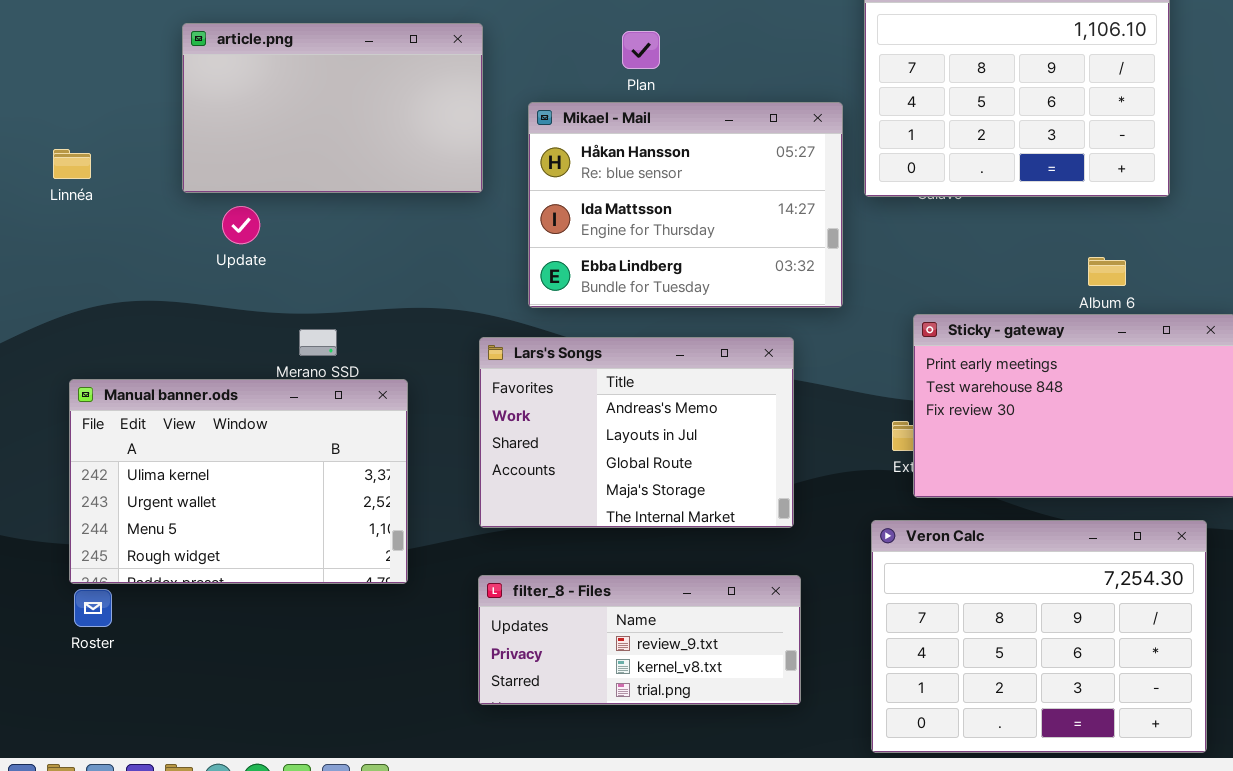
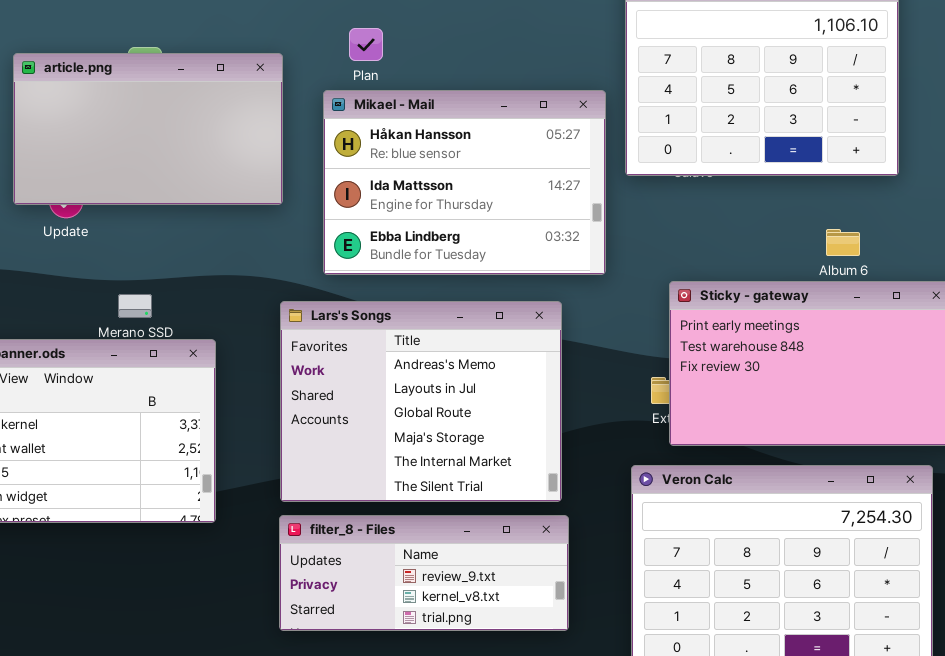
article.png: [182,23,483,193] -> [13,53,283,205], moved
Plan: [622,31,660,69] -> [349,28,383,61], moved
Lars's Songs: [479,337,794,528] -> [280,301,562,502], resized

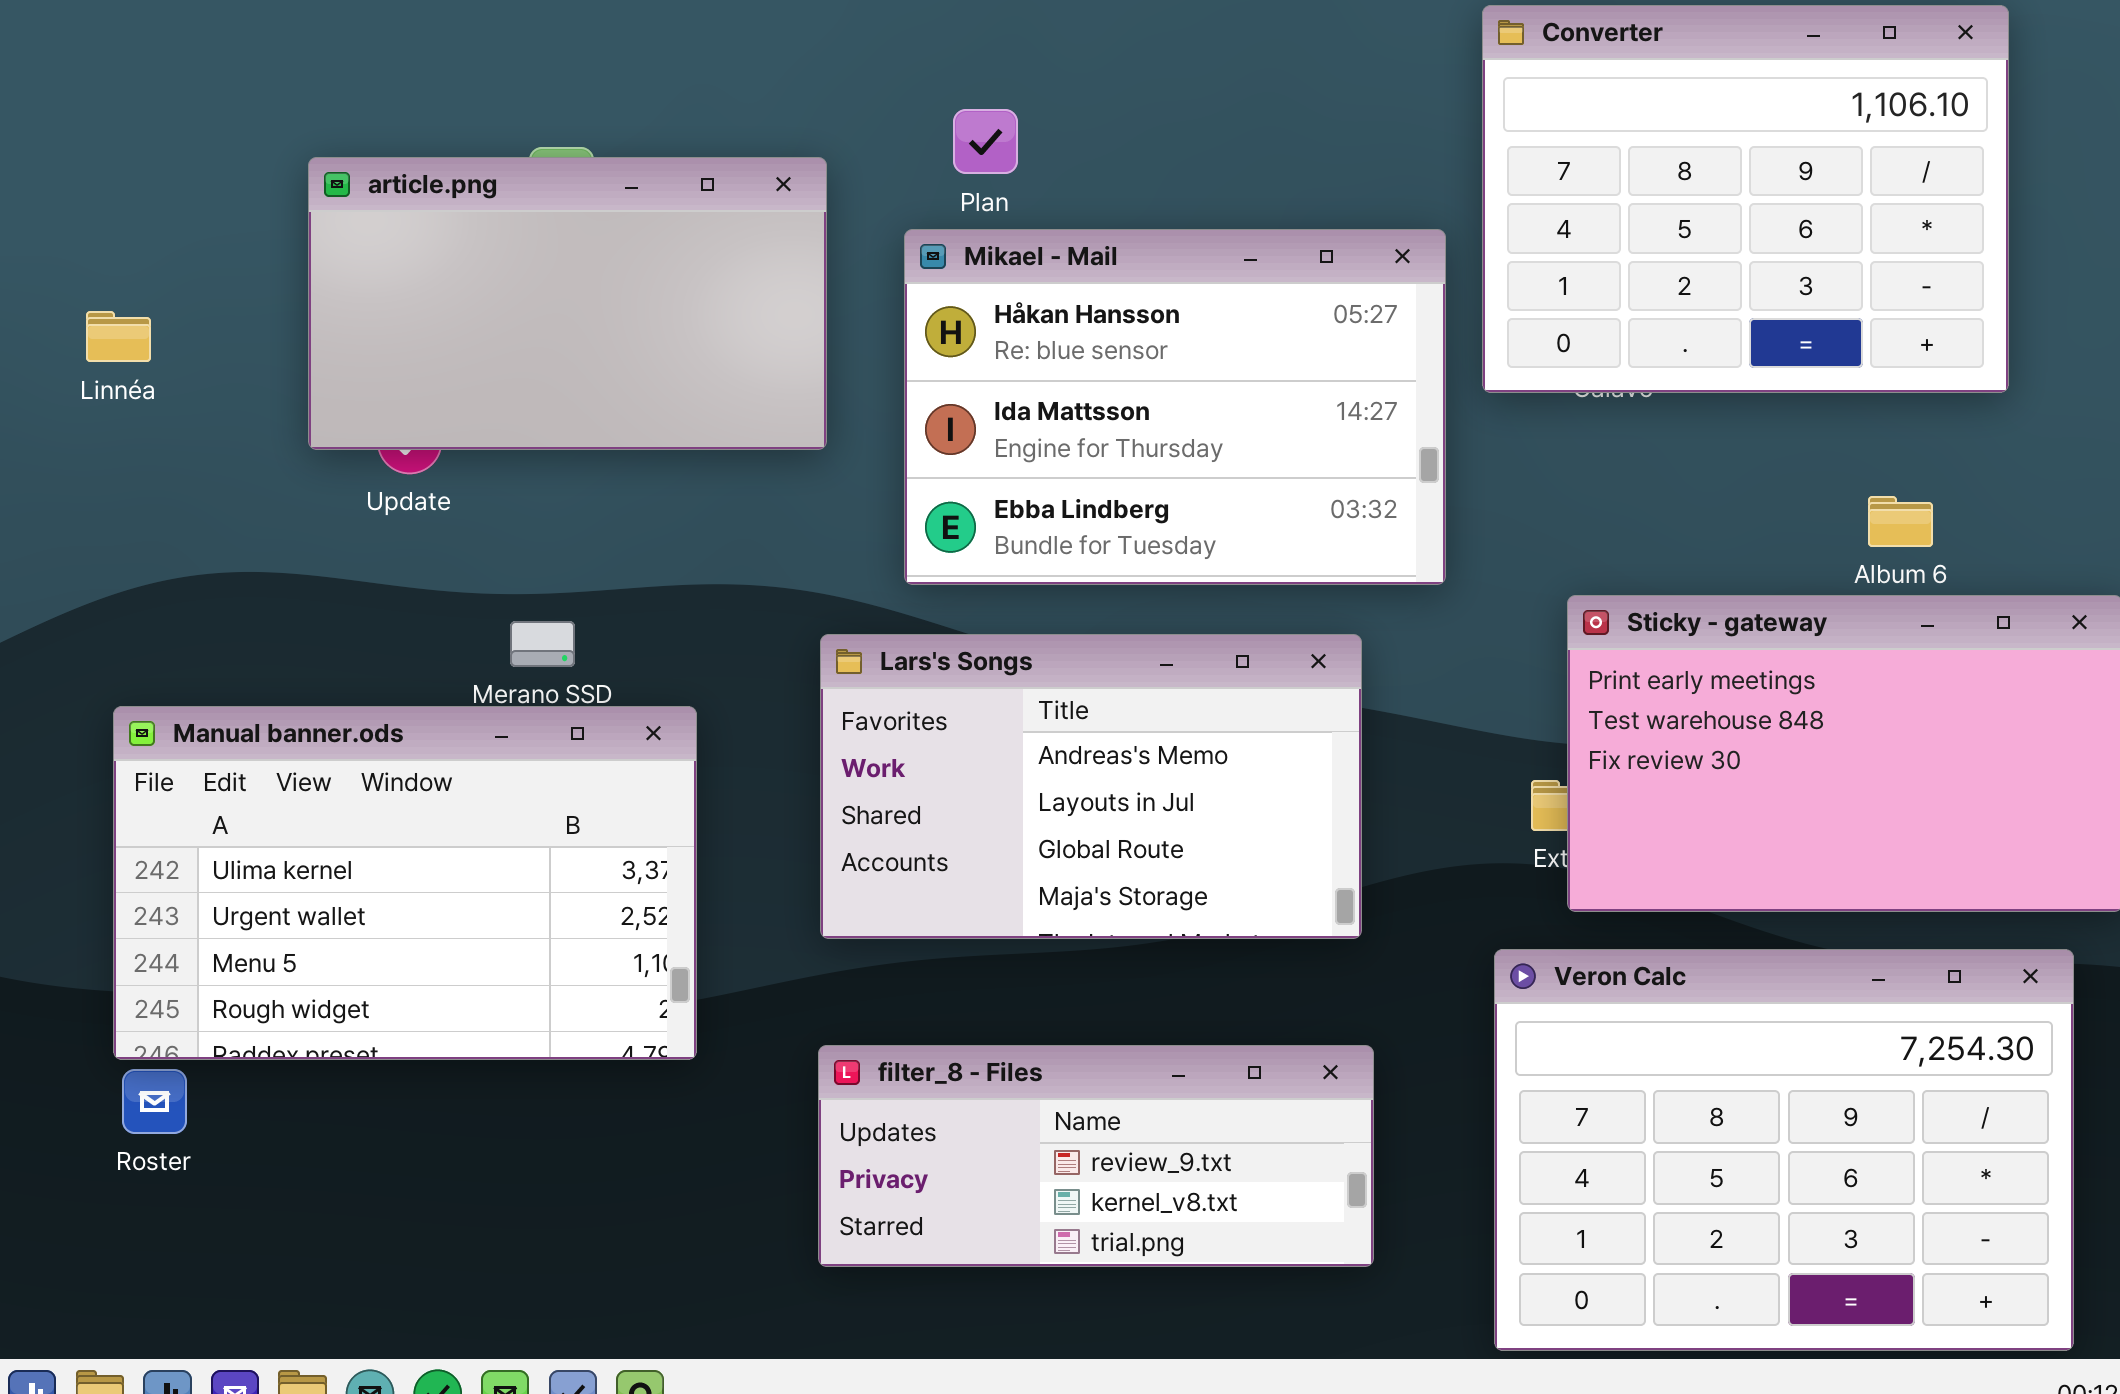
Lars's Songs: [280,301,562,502] -> [820,634,1362,939], resized

